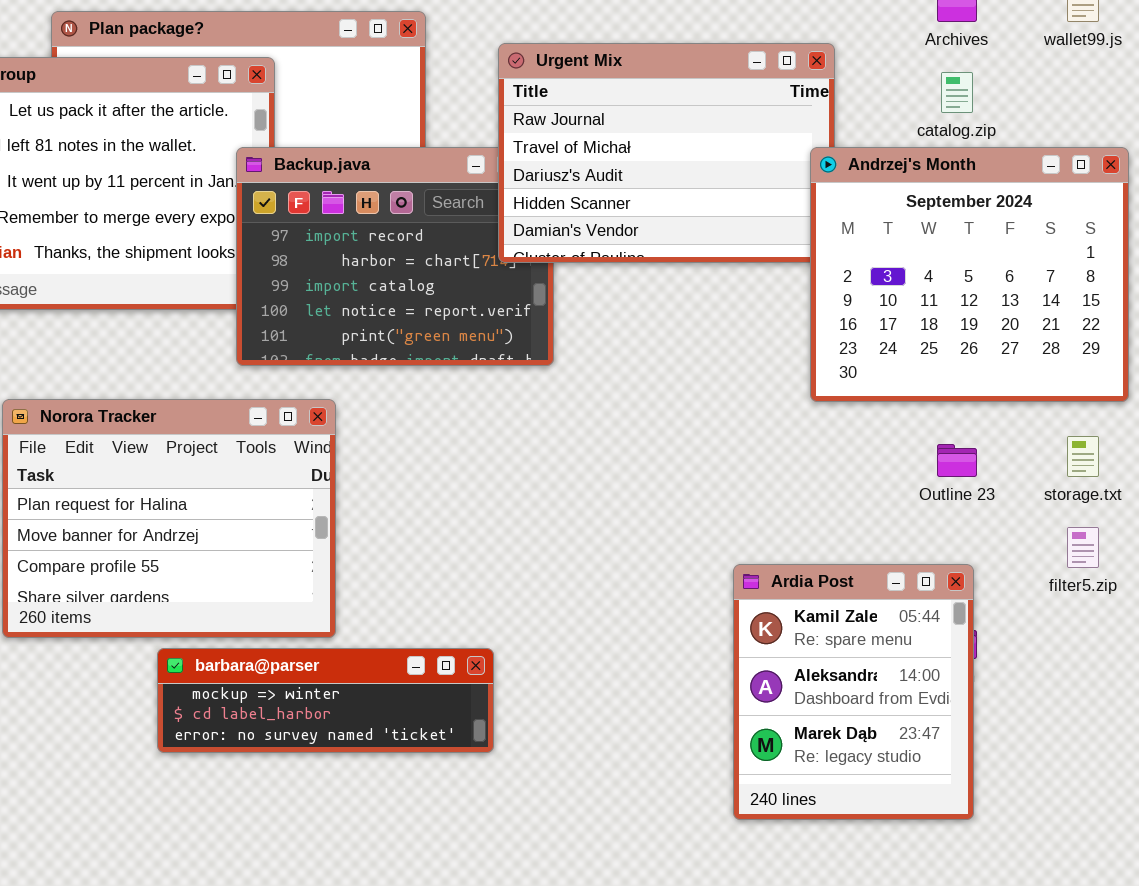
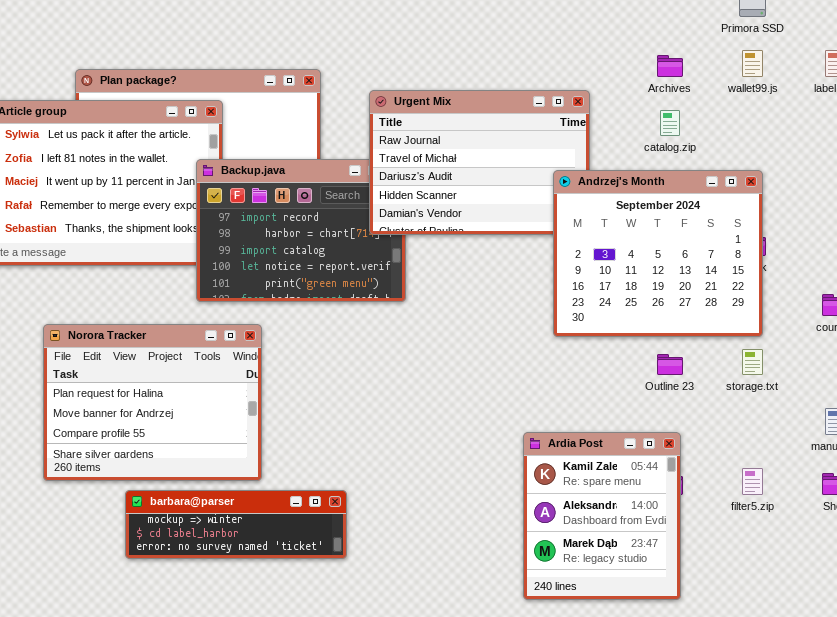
Andrzej's Month: [810,147,1129,402] -> [553,170,763,337], moved
filter5.zip: [1067,527,1099,568] -> [742,468,763,495], moved
barbara@parser: [157,648,494,753] -> [125,490,347,559], moved

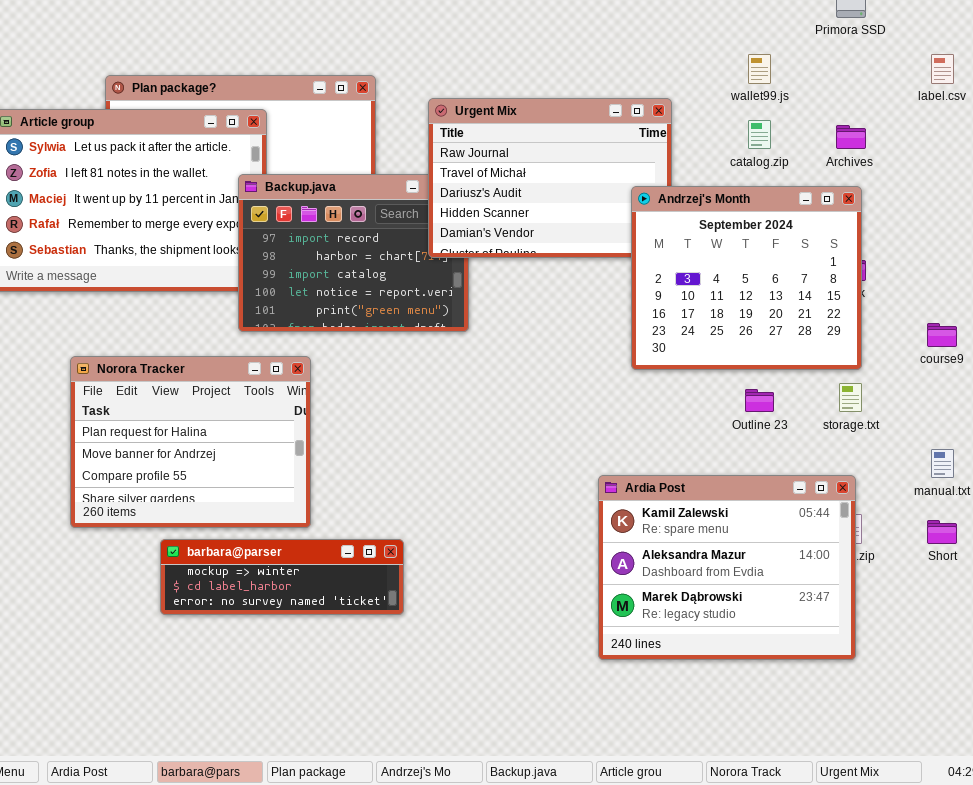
wallet99.js: [742,50,763,77] -> [748,54,771,84], moved
Archives: [657,55,683,77] -> [836,125,866,149], moved
Ardia Post: [523,432,681,600] -> [598,475,856,660], resized

